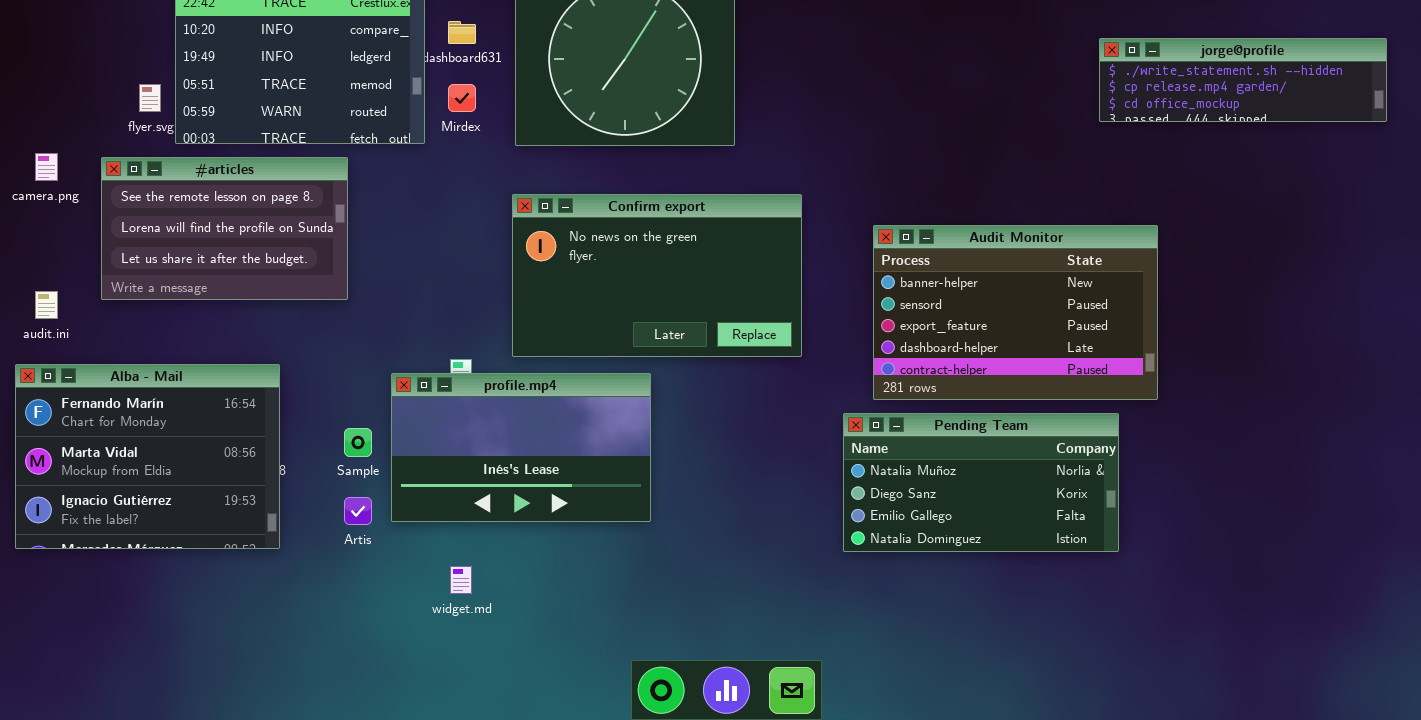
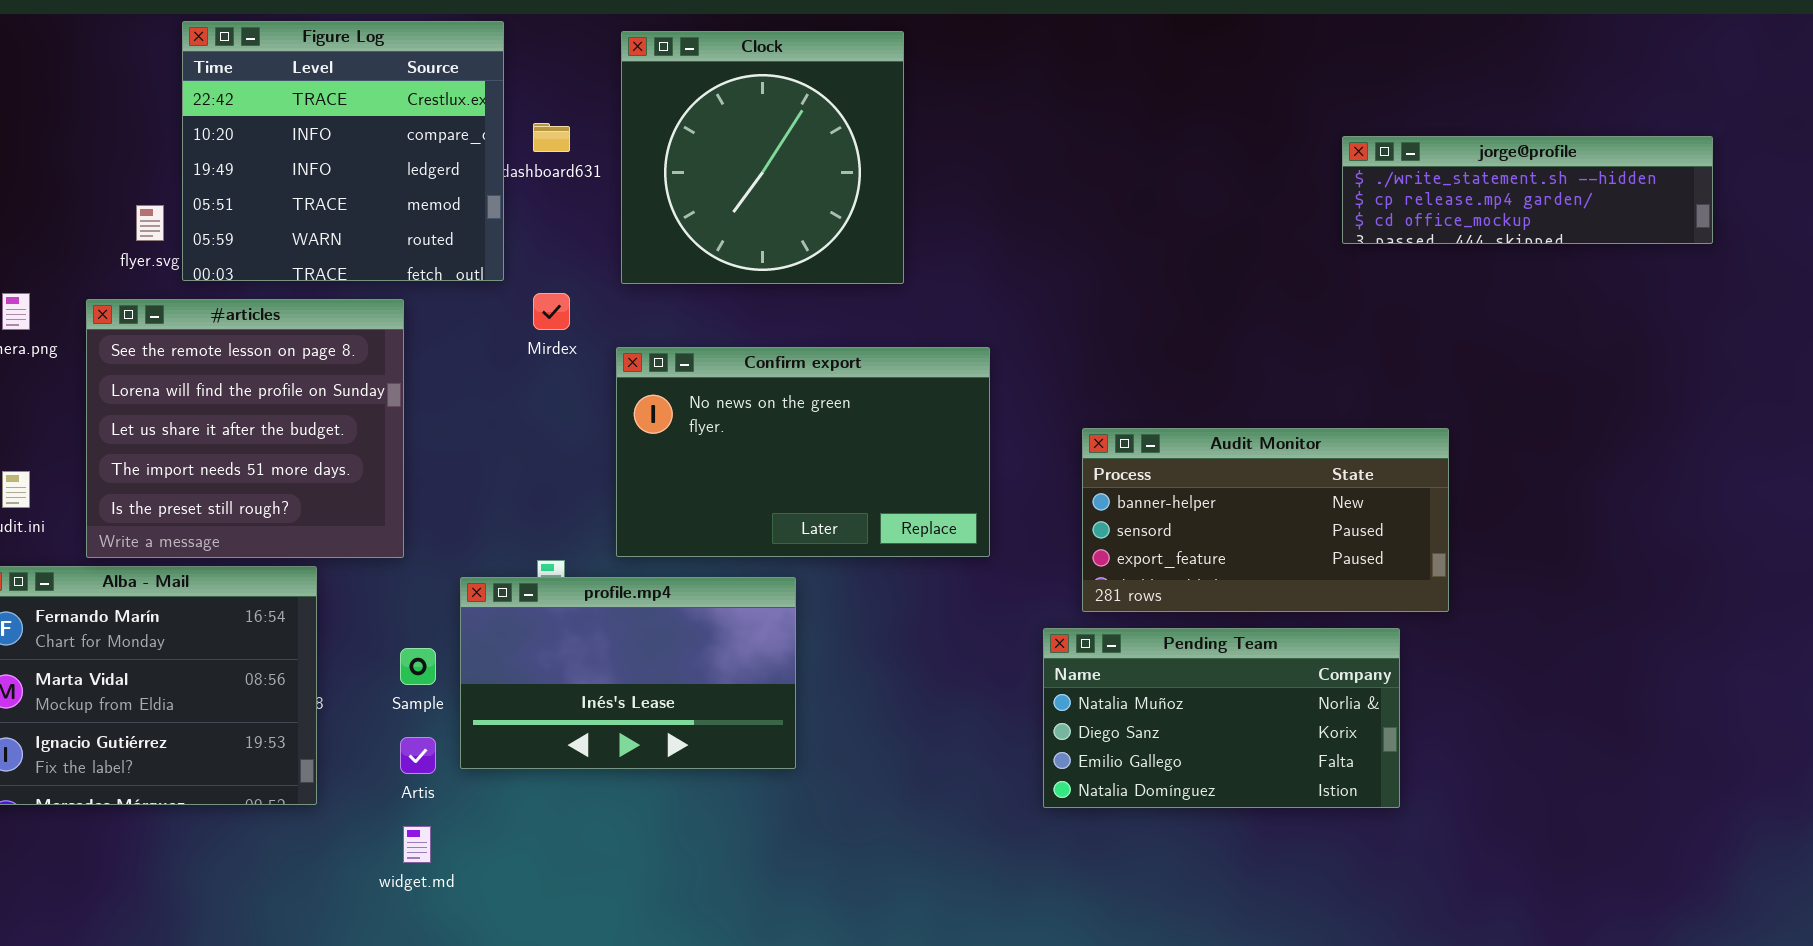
jorge@profile: [1099,38,1387,122] -> [1342,136,1713,244], moved
Mirdex: [448,84,476,112] -> [533,293,570,330], moved
#articles: [101,157,348,300] -> [86,299,404,558], resized
Audit Monitor: [873,225,1158,400] -> [1082,428,1449,612], resized
widget.md: [450,566,472,594] -> [403,826,431,863], moved

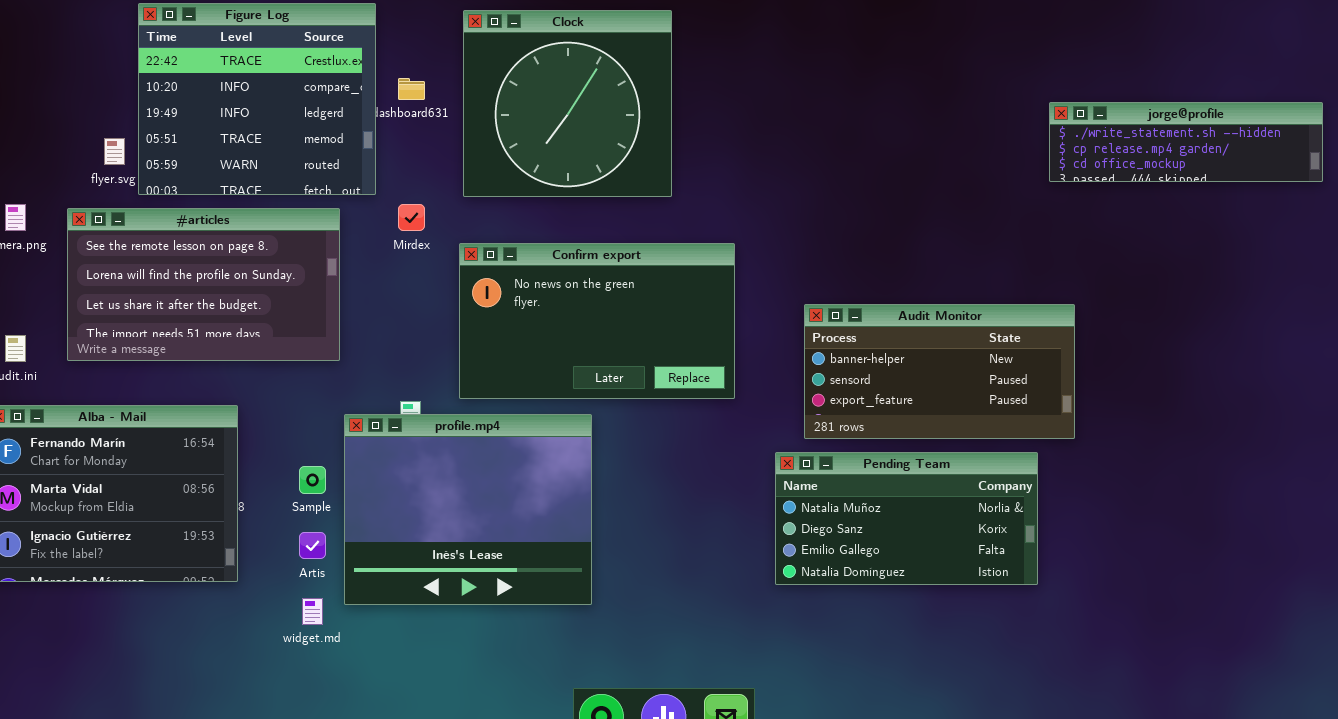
jorge@profile: [1342,136,1713,244] -> [1049,102,1323,182], moved
#articles: [86,299,404,558] -> [67,208,340,361], resized
profile.mp4: [460,577,796,769] -> [344,414,592,605], resized

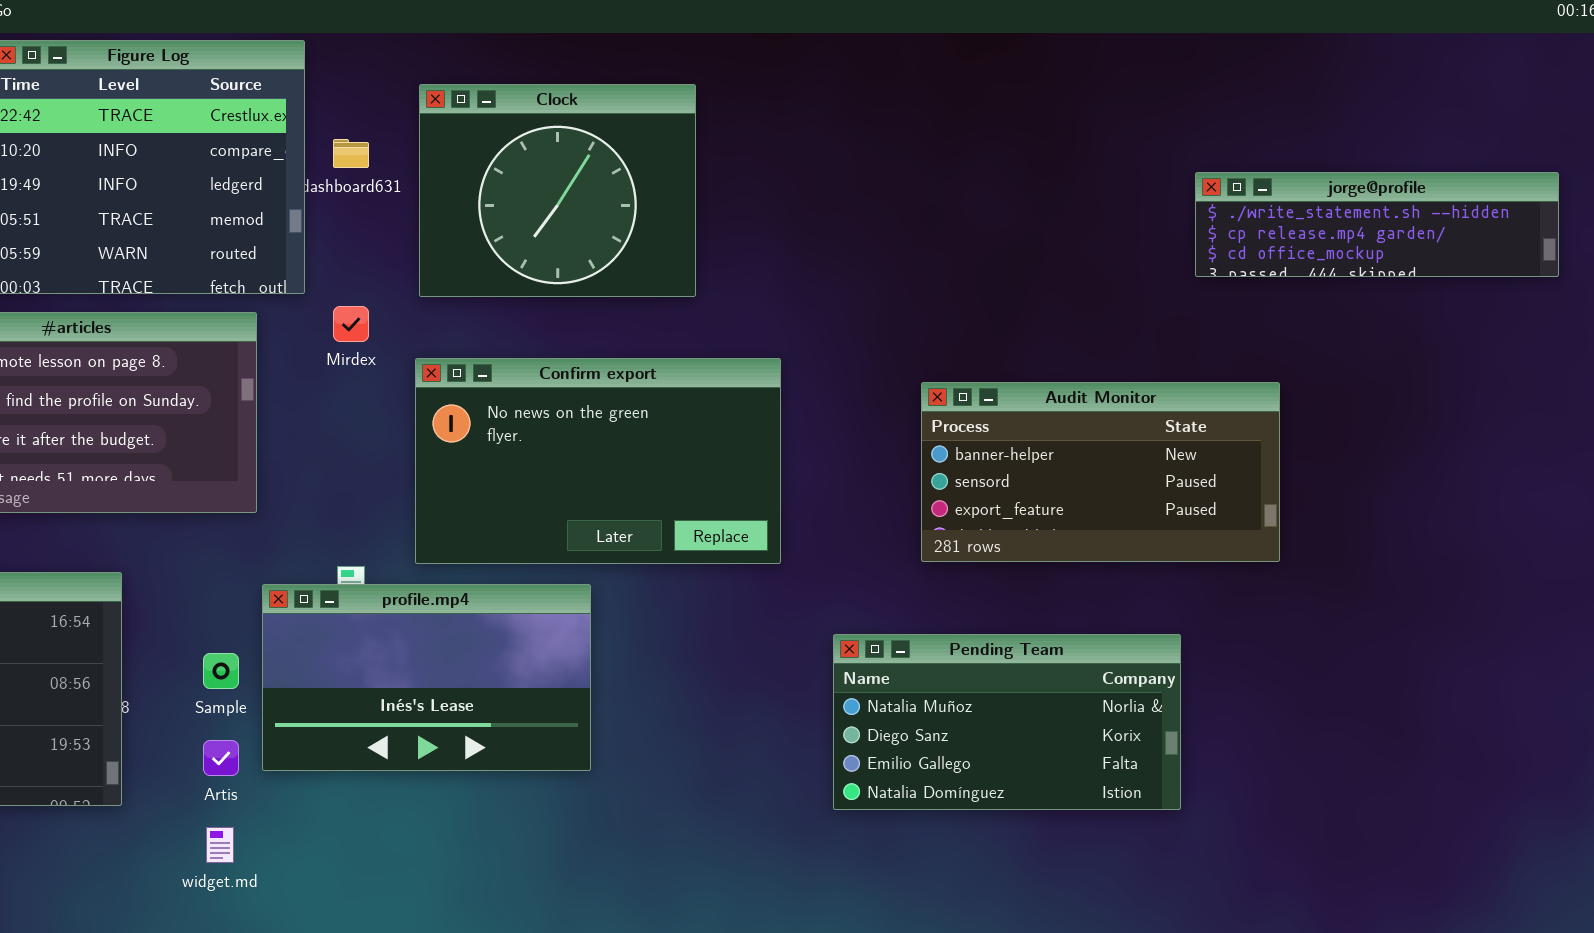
Clock: [463,10,672,197] -> [419,84,696,297], resized
Audit Monitor: [804,304,1075,439] -> [921,382,1280,562], moved
profile.mp4: [344,414,592,605] -> [262,584,591,771], resized

